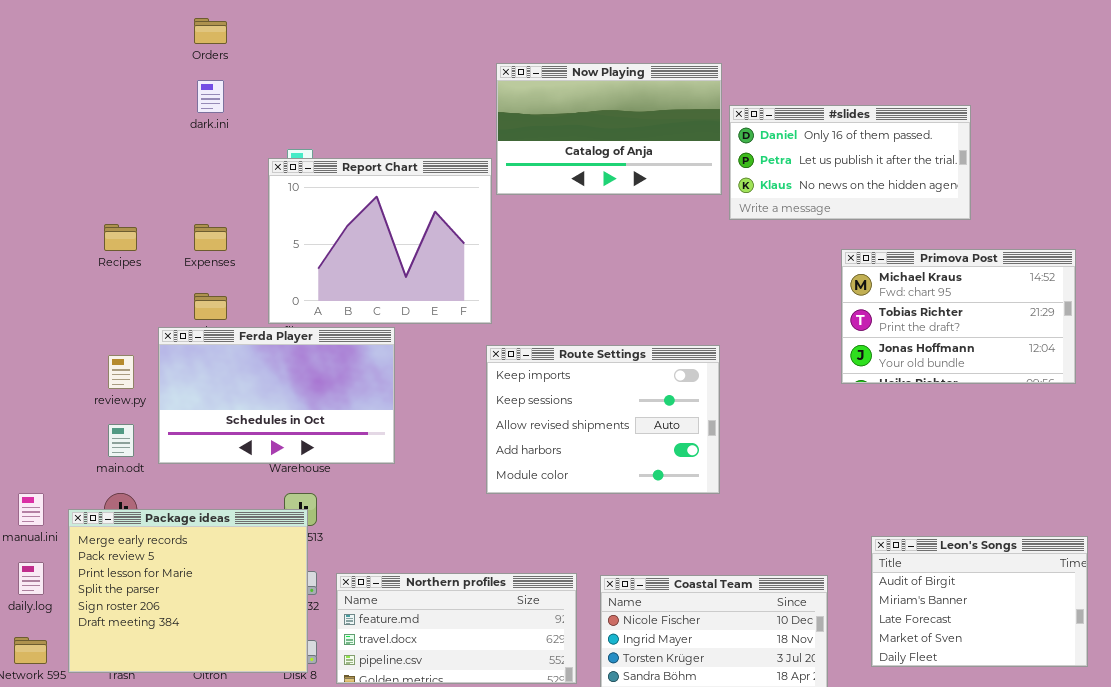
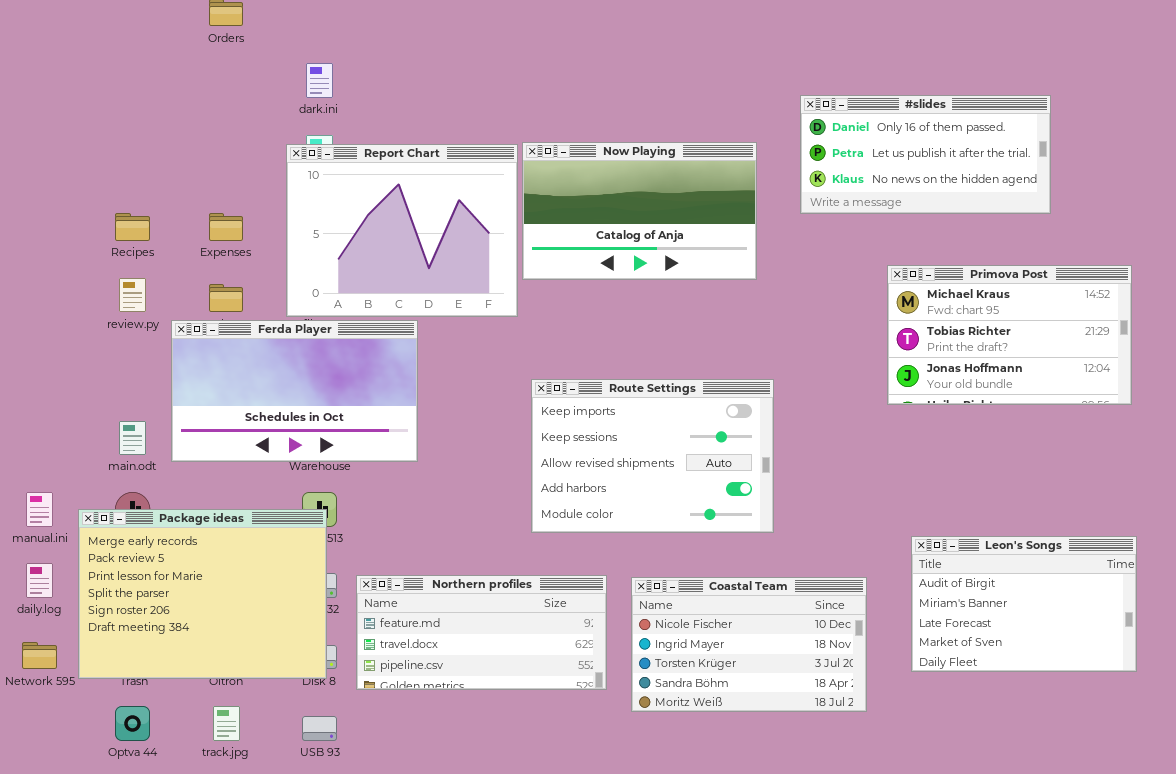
Now Playing: [496,63,722,195] -> [522,142,757,280], moved
dark.ini: [197,80,224,113] -> [306,63,333,98], moved
#slides: [729,105,971,220] -> [800,95,1051,214], moved
Primova Post: [841,249,1076,384] -> [887,265,1132,405], moved
Route Settings: [486,345,720,494] -> [531,379,774,533], moved
review.py: [108,355,134,389] -> [119,278,146,312], moved

